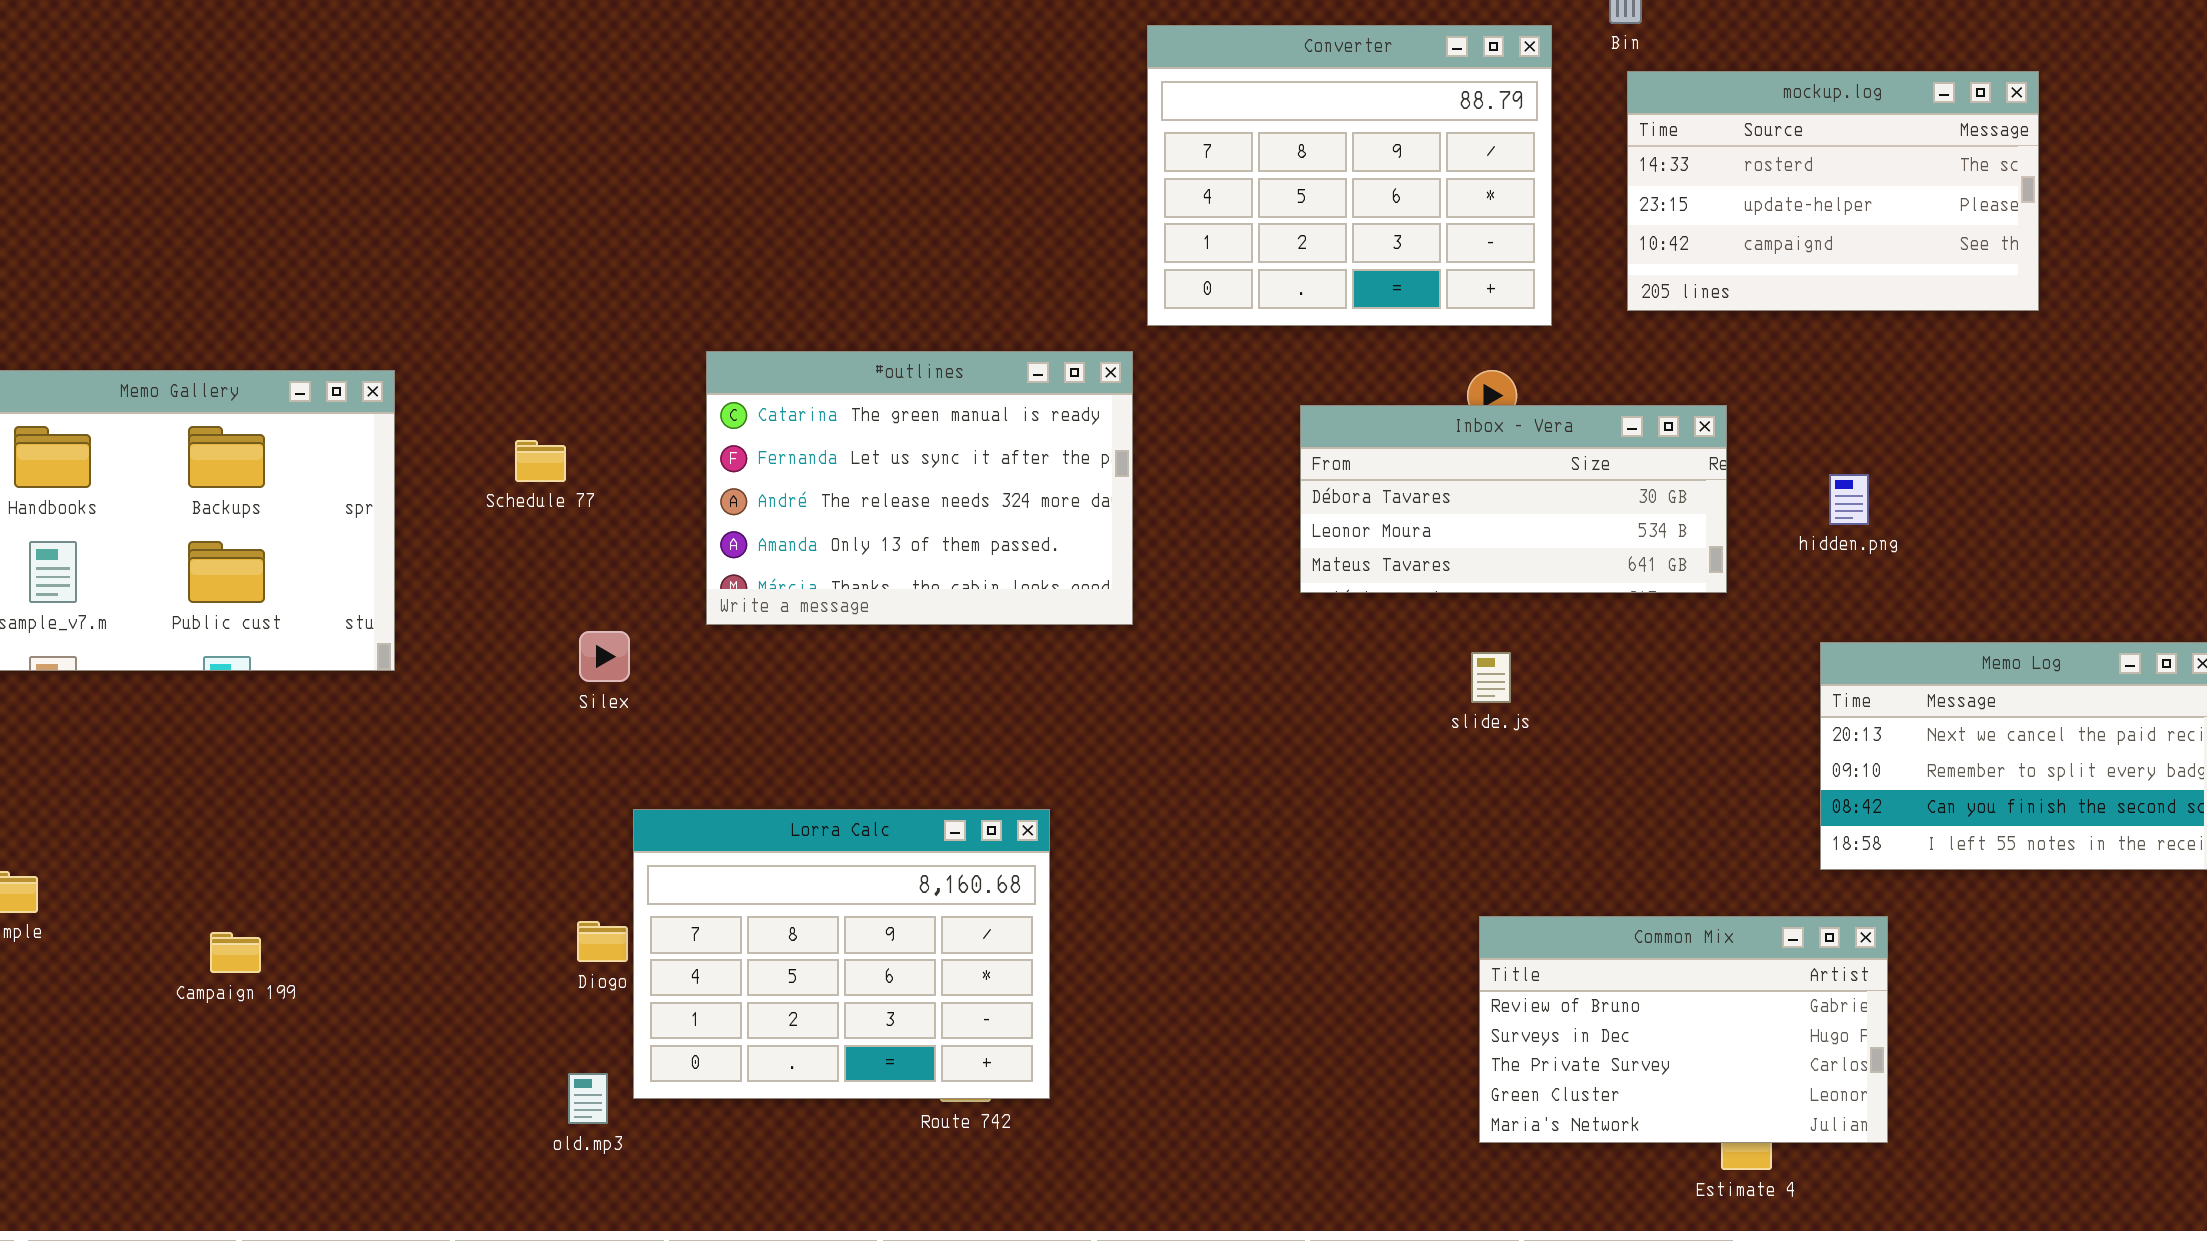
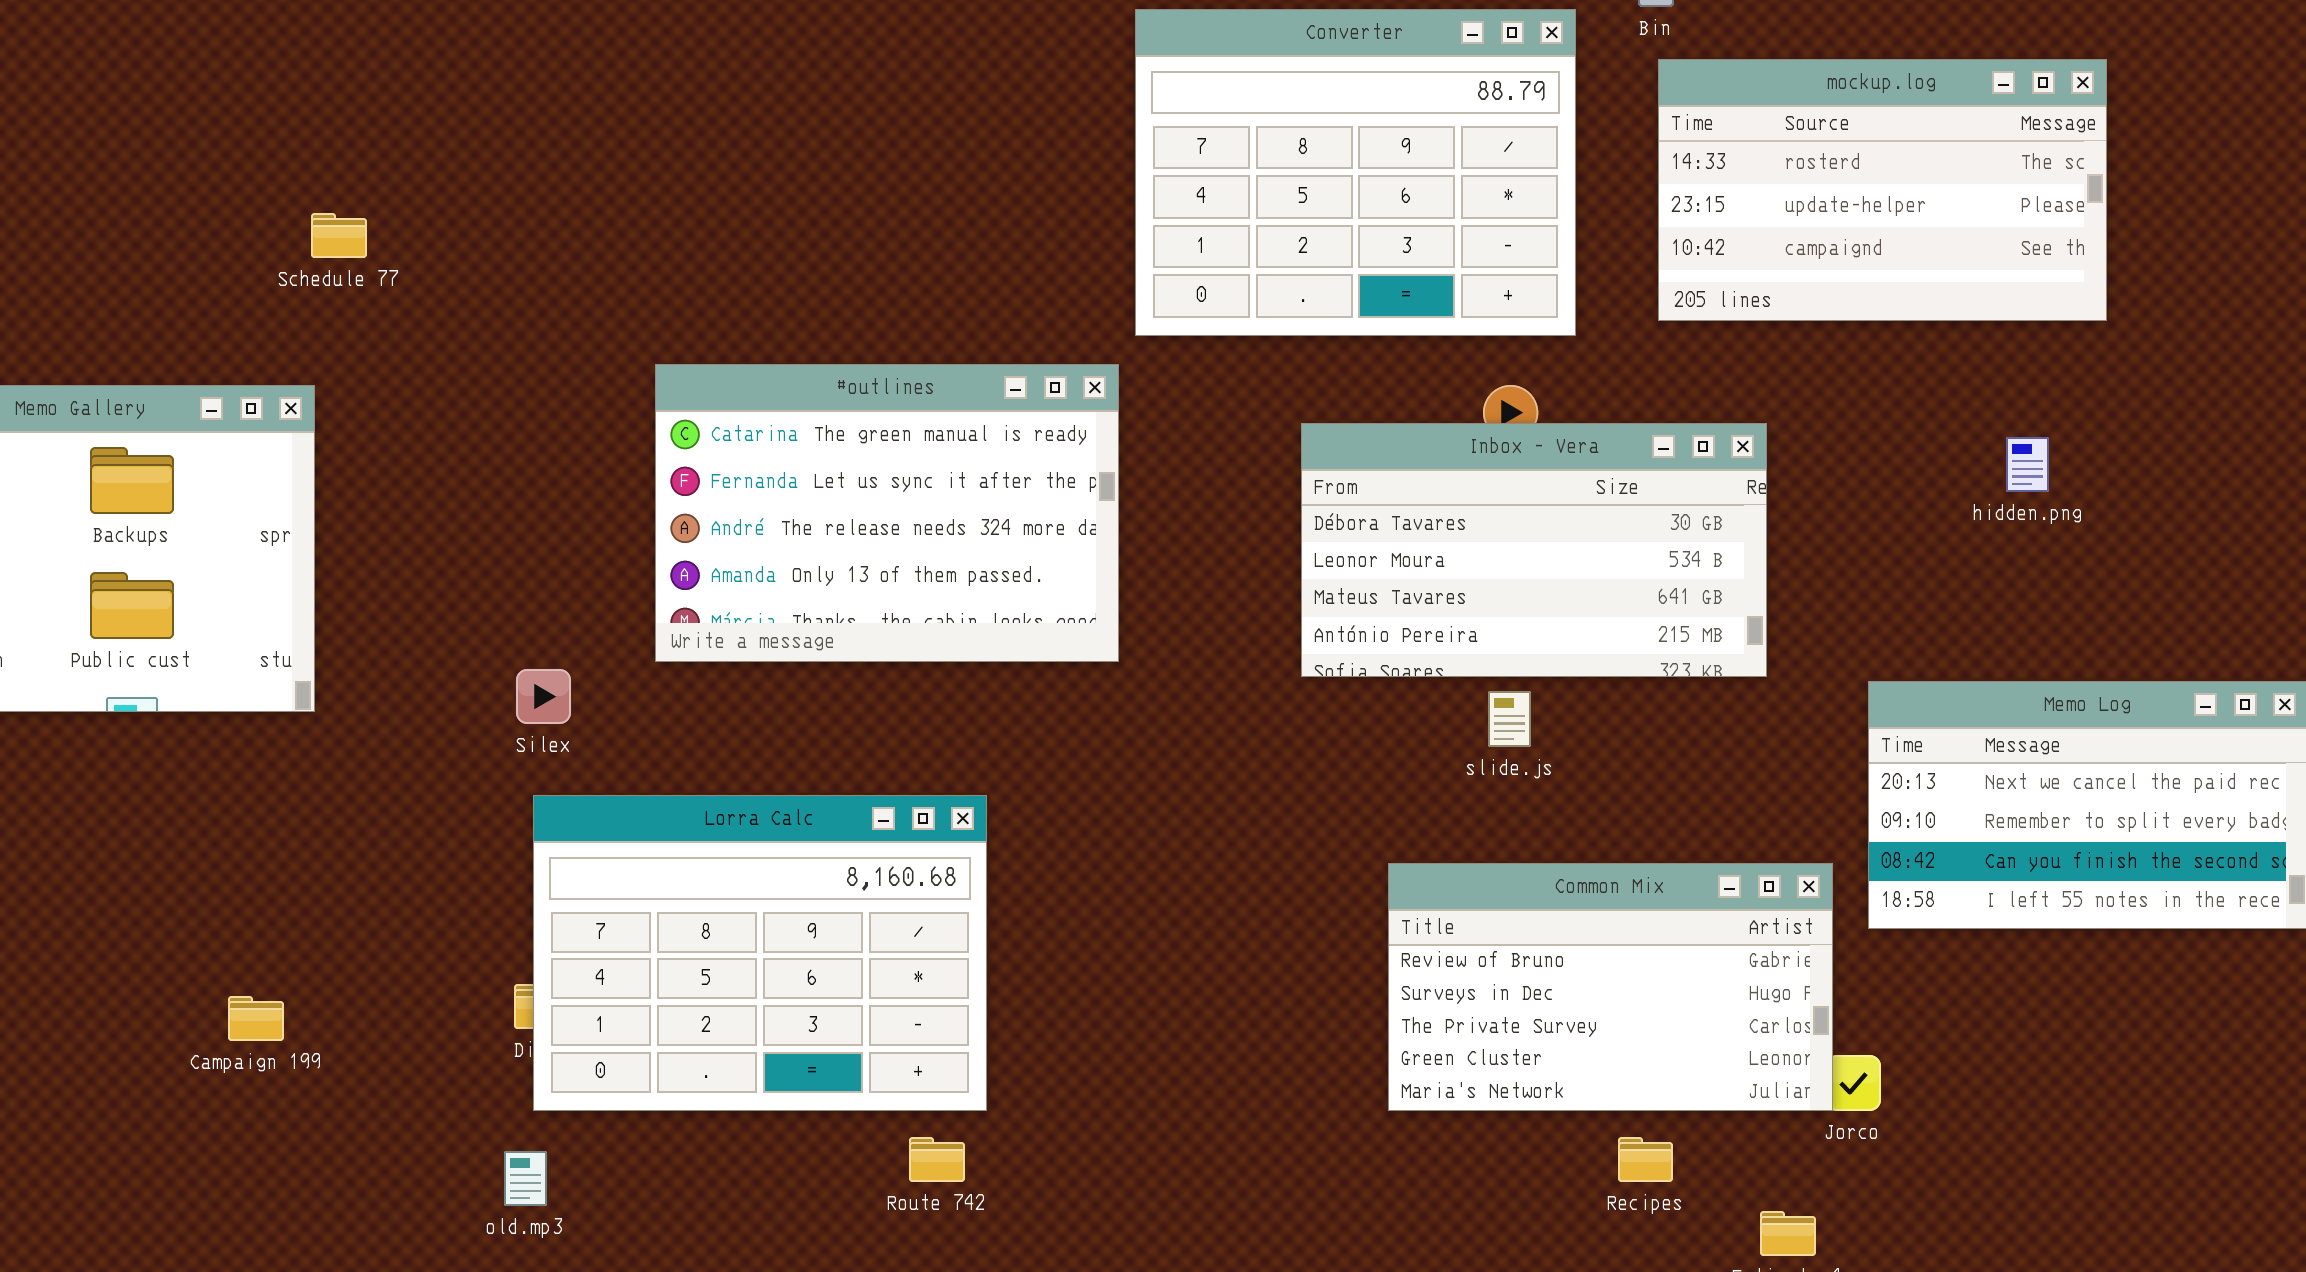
Inbox - Vera: [1300,405,1727,593] -> [1301,423,1767,677], resized
Schedule 77: [515,440,566,482] -> [311,213,367,258], moved
hidden.png: [1829,474,1869,525] -> [2006,437,2049,492], moved
Lorra Calc: [633,809,1050,1099] -> [533,795,987,1111], moved
Common Mix: [1479,916,1888,1143] -> [1388,863,1833,1111], moved
Campaign 199: [210,932,261,973] -> [228,996,284,1041], moved

